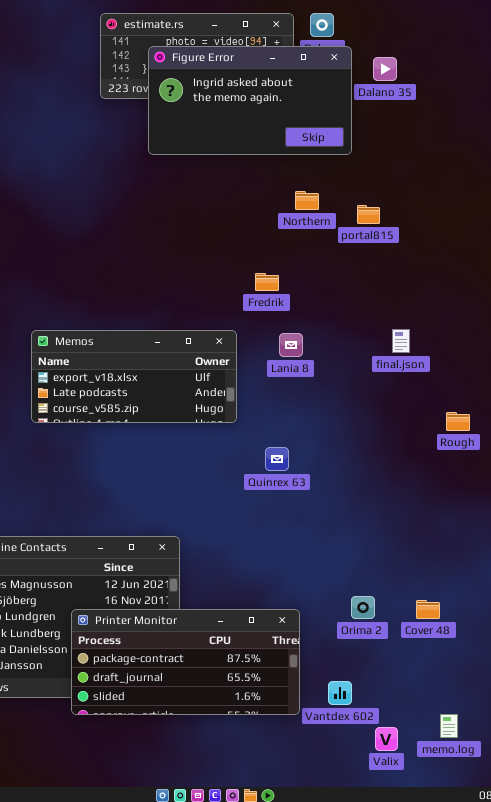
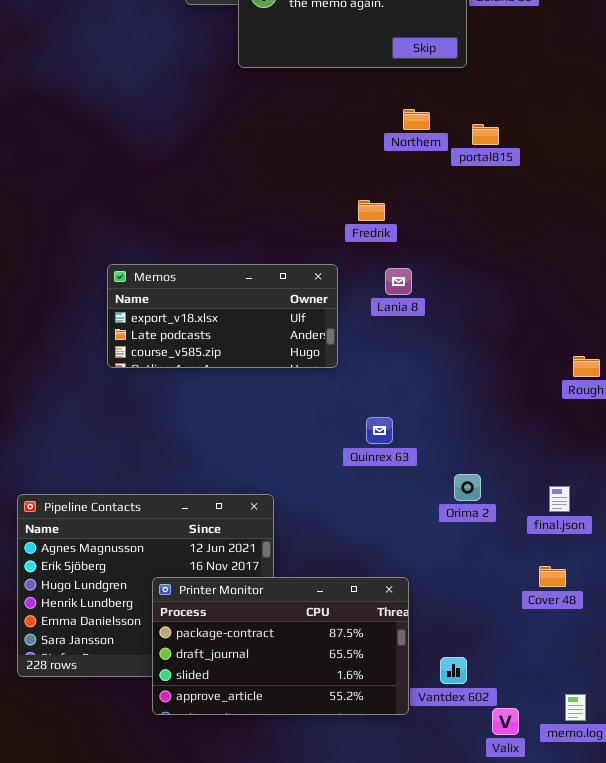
final.json: [392,329,410,353] -> [549,486,570,512], moved
Quinrex 63: [265,447,289,471] -> [366,417,393,444], moved
Orima 2: [351,596,375,619] -> [454,474,481,501], moved
Printer Monitor: [71,609,300,715] -> [152,577,409,715], resized

